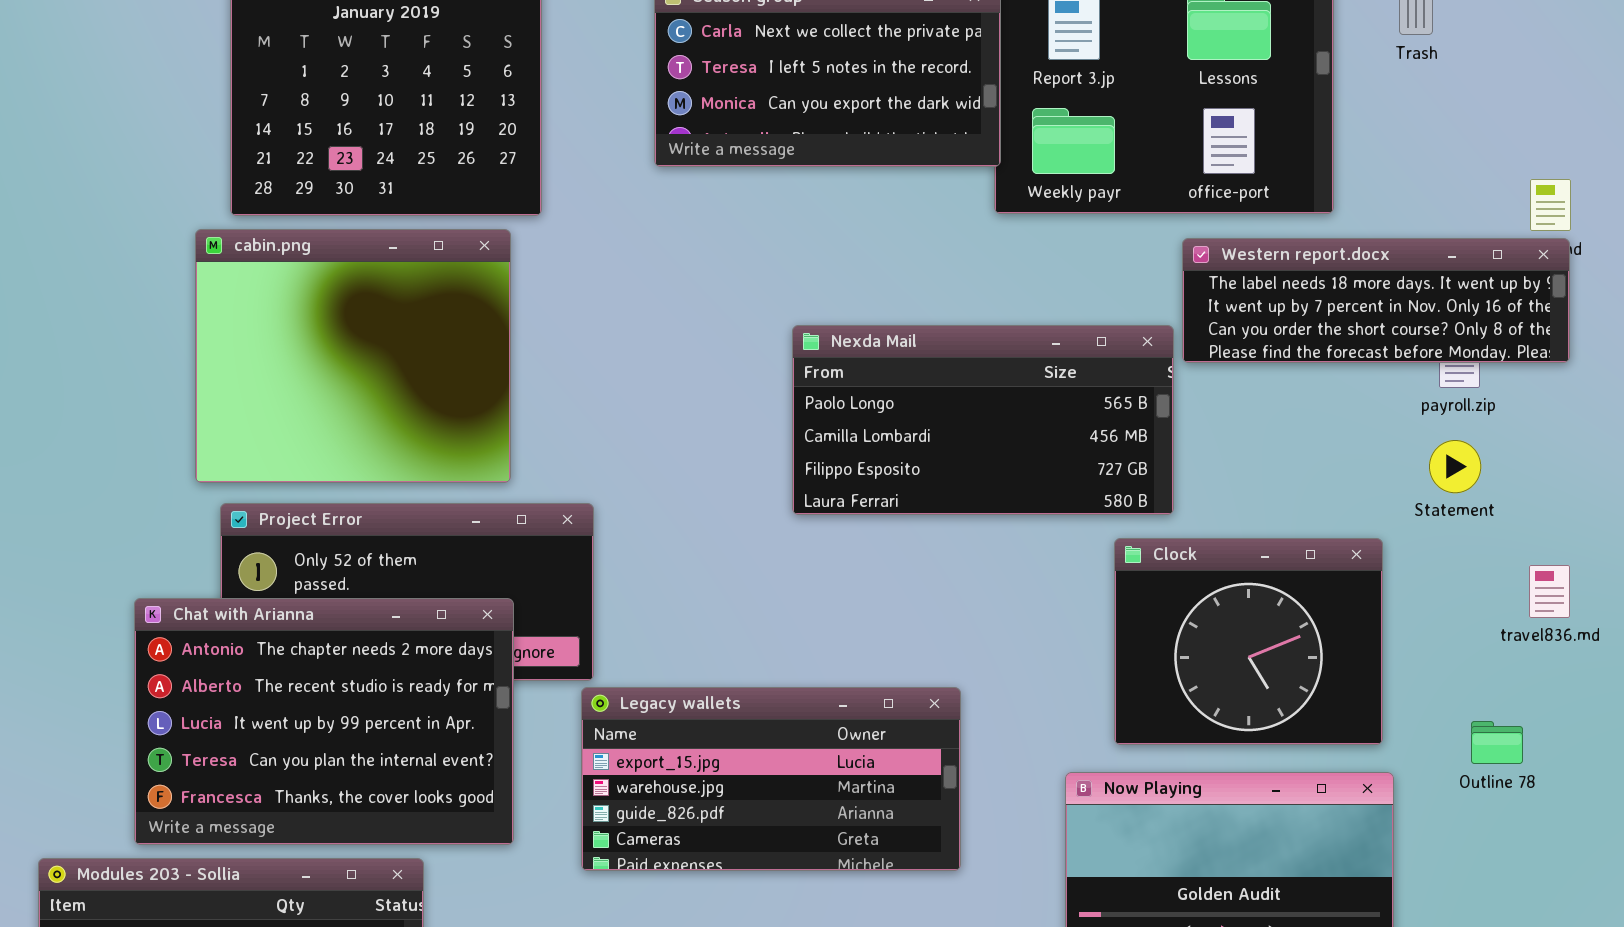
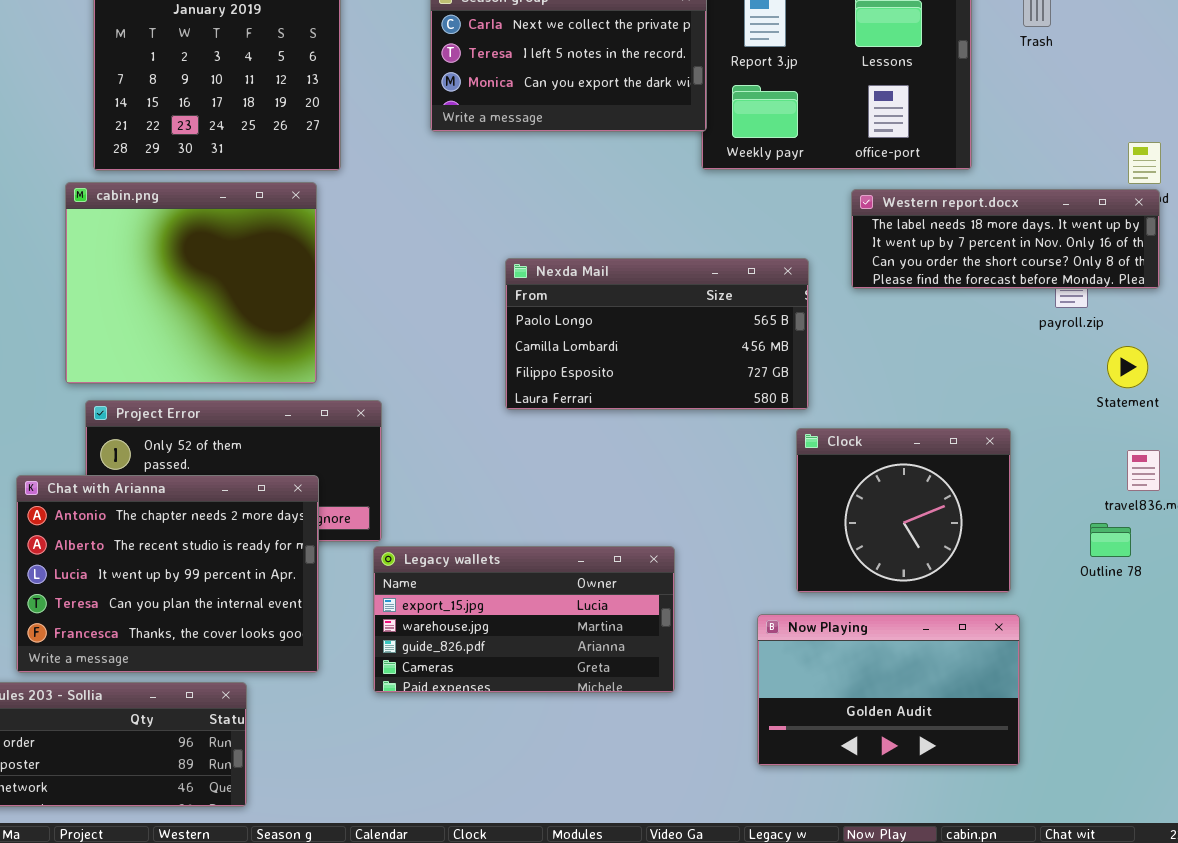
Nexda Mail: [792,325,1174,515] -> [505,258,809,410], moved
Statement: [1429,440,1481,493] -> [1107,346,1148,388], moved
Outline 78: [1471,721,1523,764] -> [1090,523,1131,557], moved

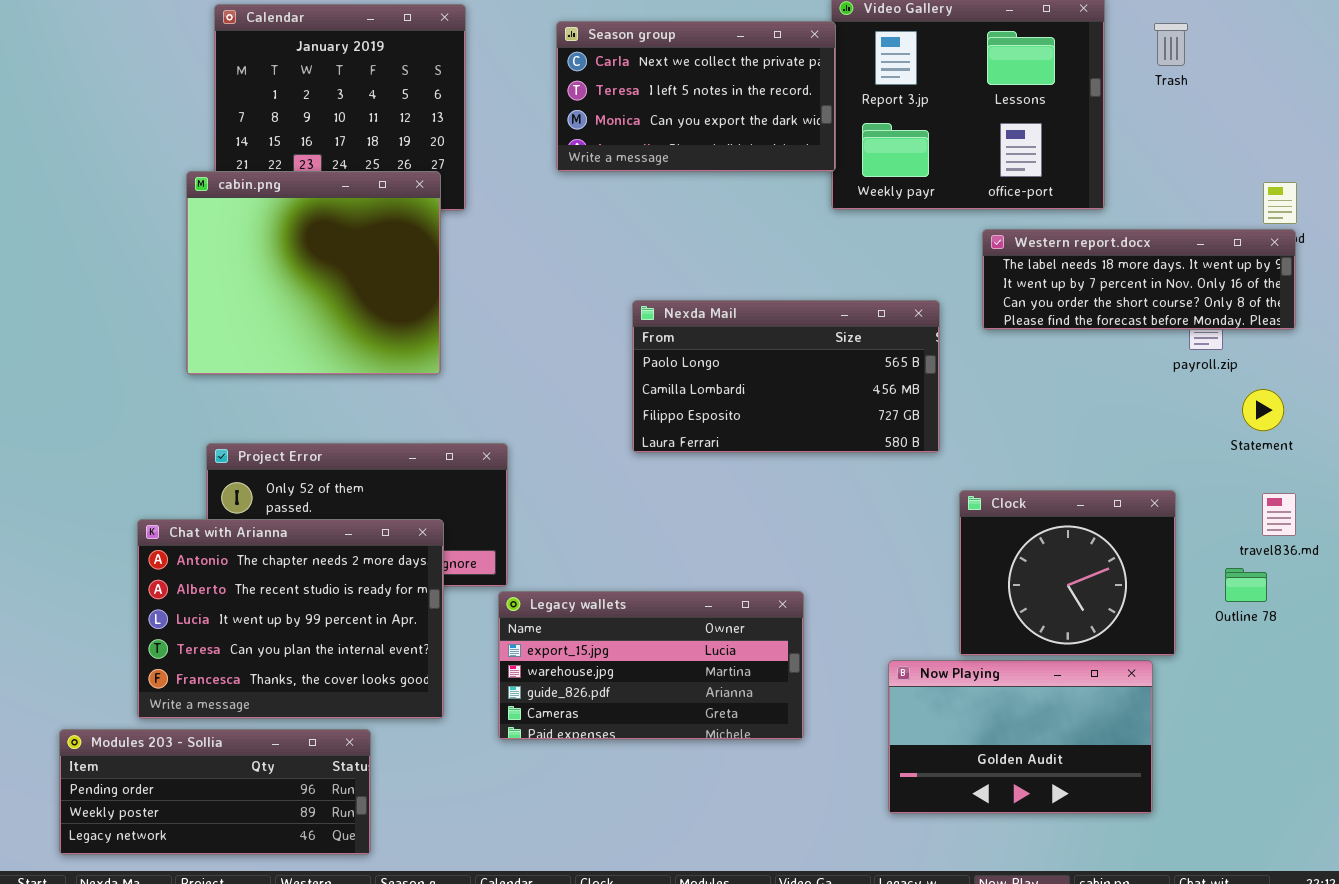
cabin.png: [65,182,317,384] -> [186,171,441,375], moved
Clock: [796,428,1011,593] -> [959,490,1176,656], moved

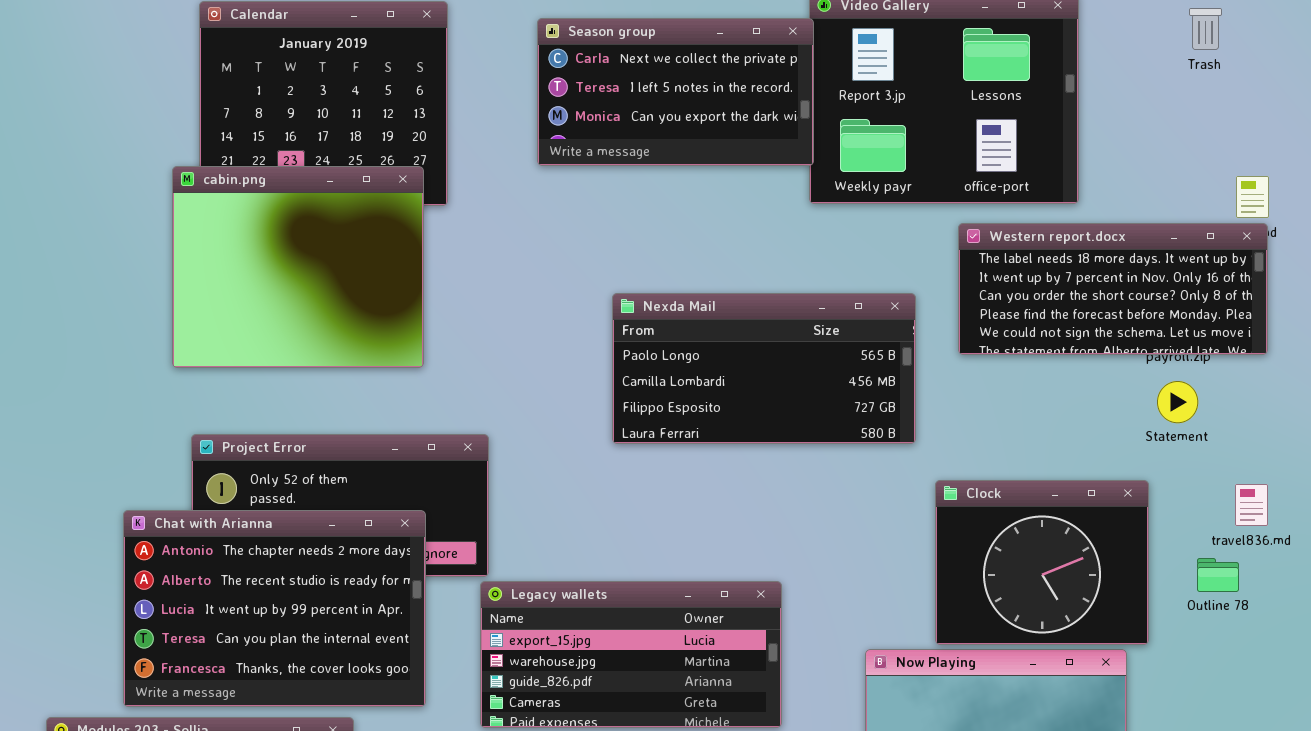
Trash: [1154,23,1188,66] -> [1189,8,1222,50], moved
Western report.docx: [982,229,1296,330] -> [958,223,1268,355], resized
Statement: [1242,389,1284,431] -> [1157,381,1198,423], moved

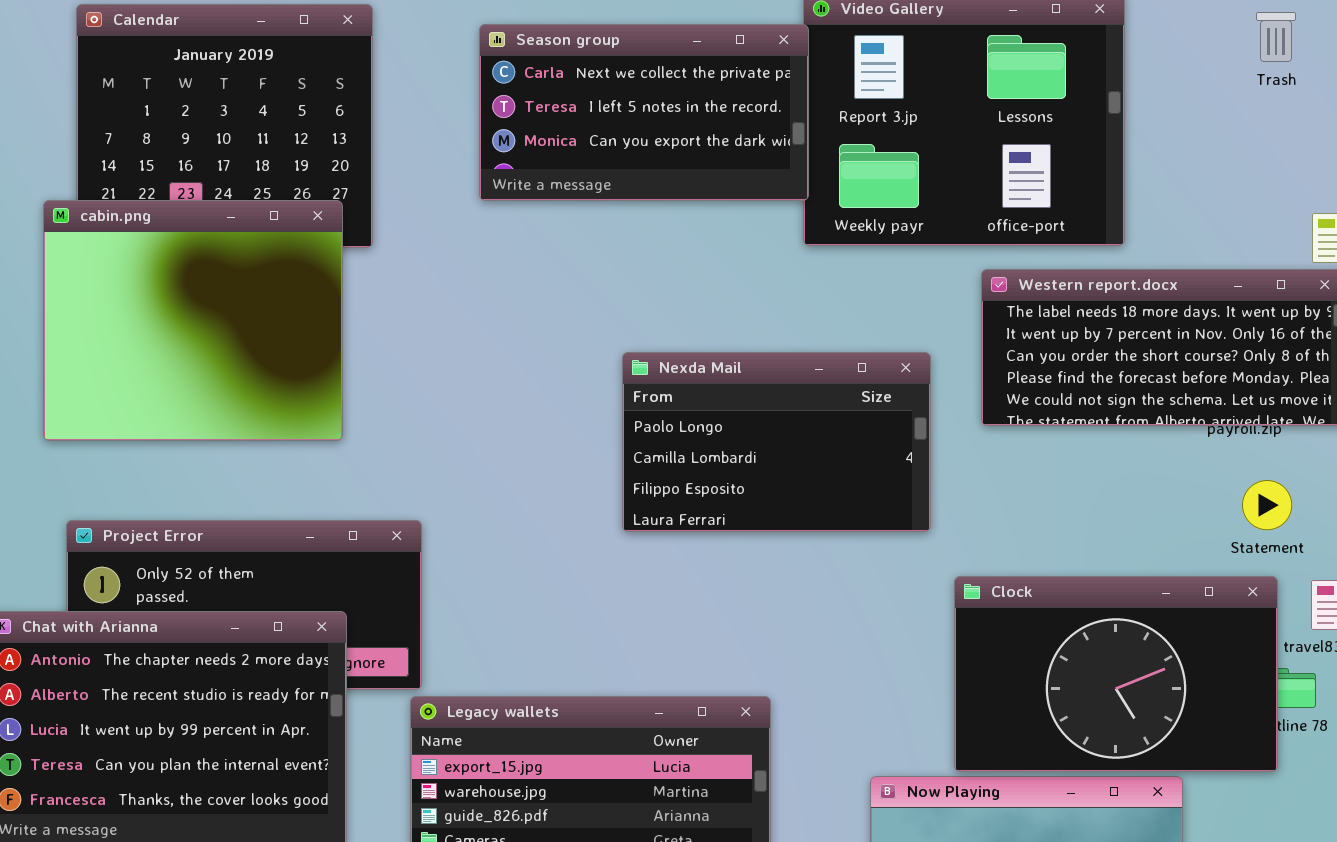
Nexda Mail: [612,293,916,444] -> [622,352,931,532], resized
Statement: [1157,381,1198,423] -> [1242,480,1292,530], moved
Clock: [935,480,1149,645] -> [954,576,1278,772], resized

